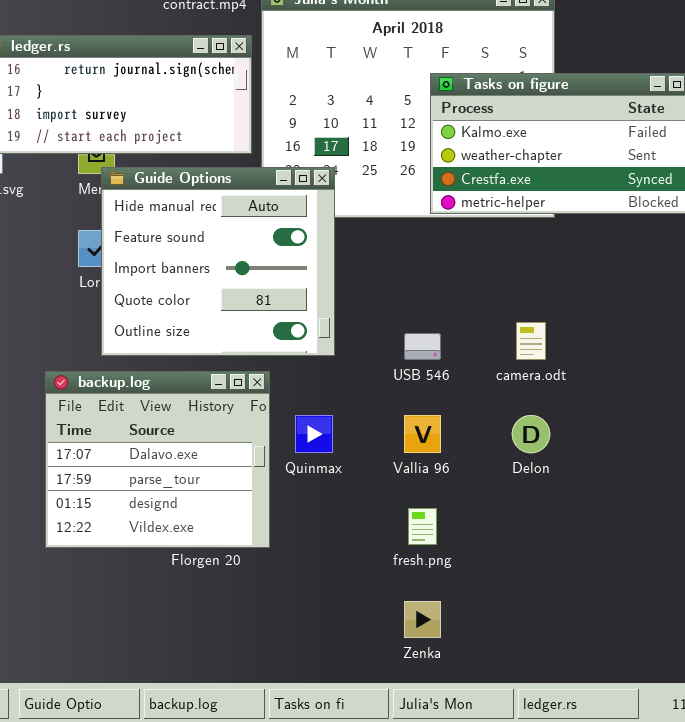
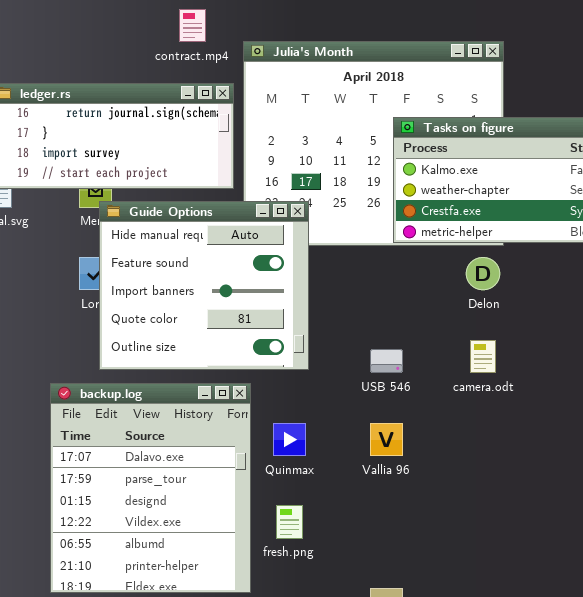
backup.log: [45,371,270,548] -> [50,383,251,593], resized
Delon: [512,415,550,453] -> [466,257,500,290], moved
fresh.png: [408,508,437,545] -> [276,505,303,539], moved

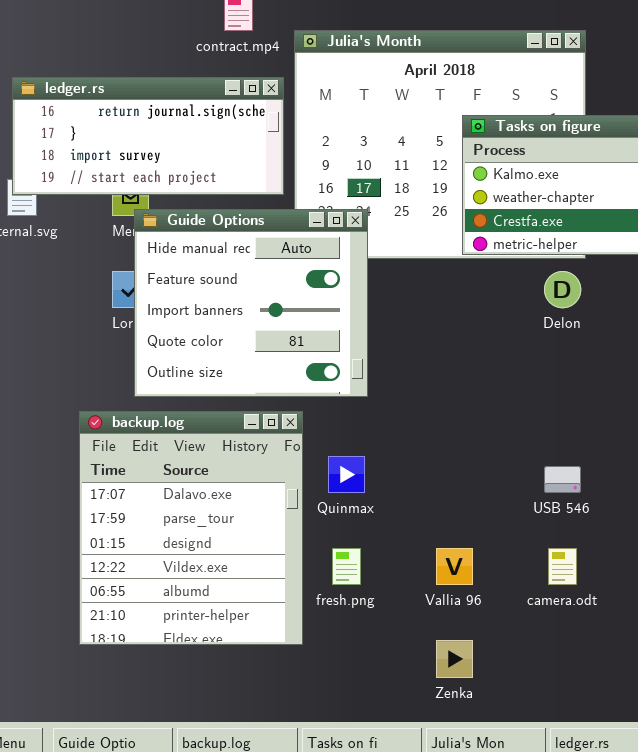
camera.odt: [470,340,496,373] -> [548,548,577,585], moved
USB 546: [370,349,403,373] -> [544,466,581,493], moved
Vallia 96: [370,423,403,456] -> [436,548,473,585], moved

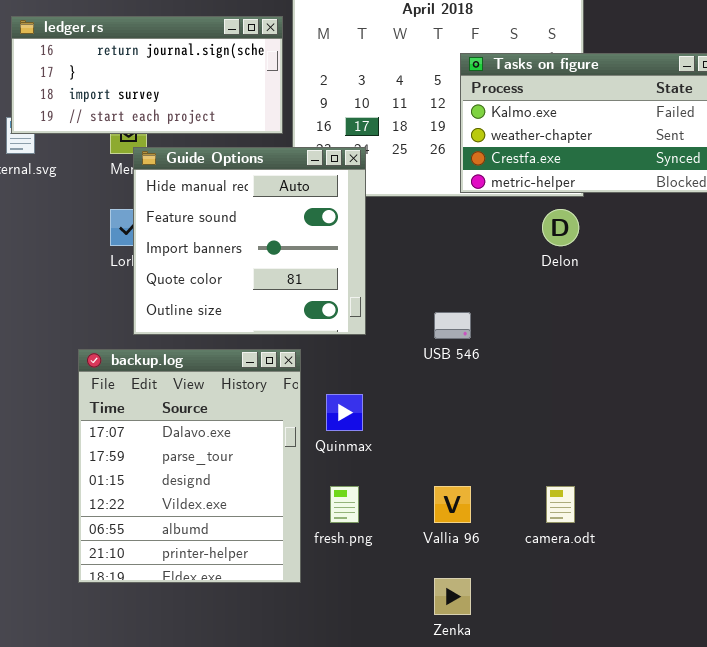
USB 546: [544,466,581,493] -> [434,312,471,339], moved

